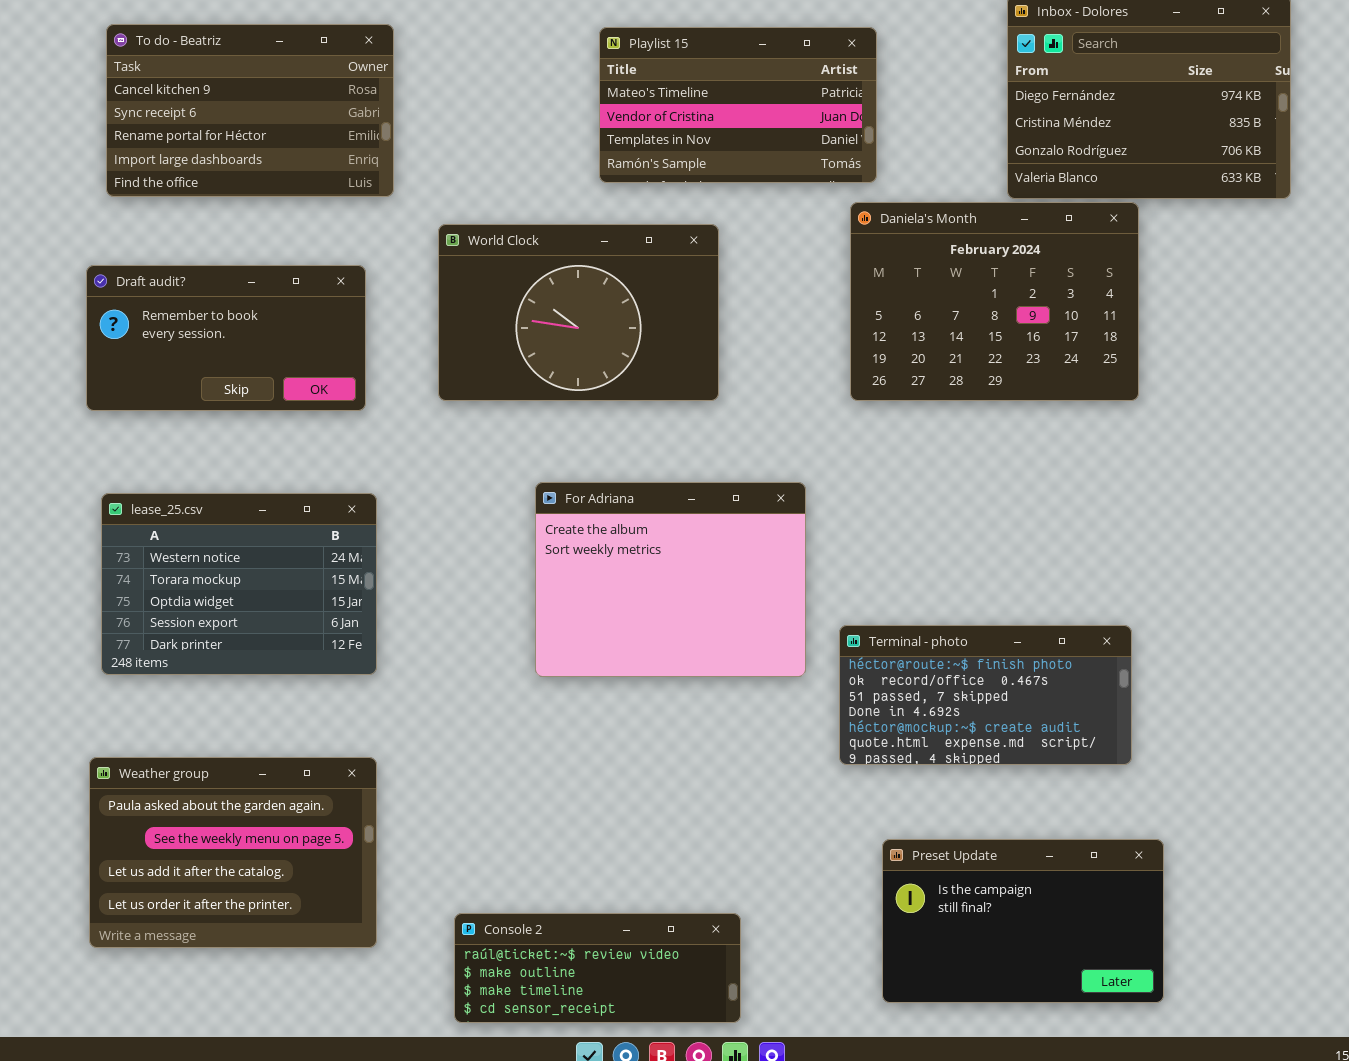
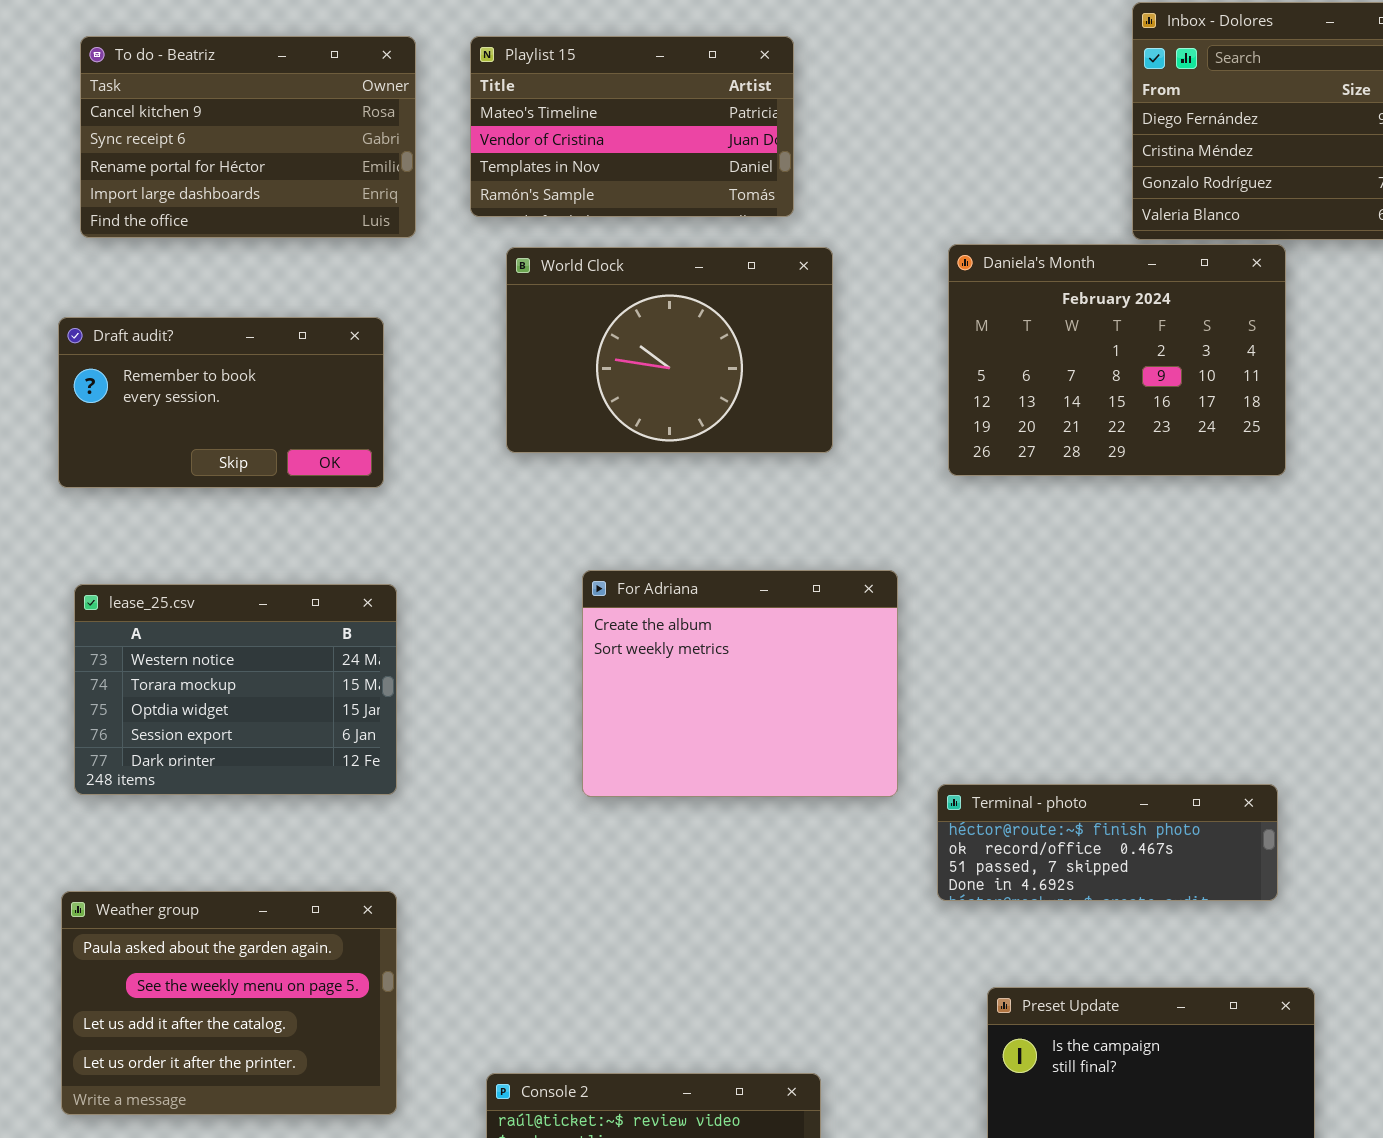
Playlist 15: [599,27,877,183] -> [470,36,794,217], moved
World Clock: [438,224,719,401] -> [506,247,833,453], moved
Terminal - photo: [839,625,1132,765] -> [937,784,1278,901], resized

